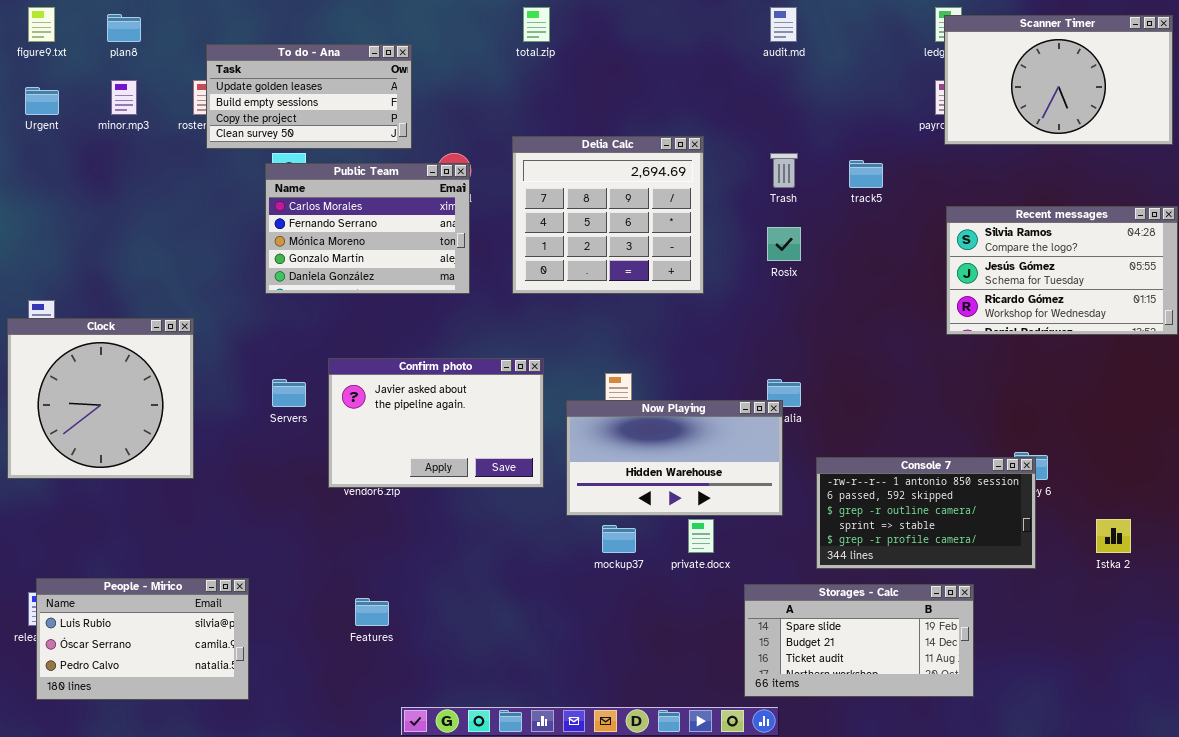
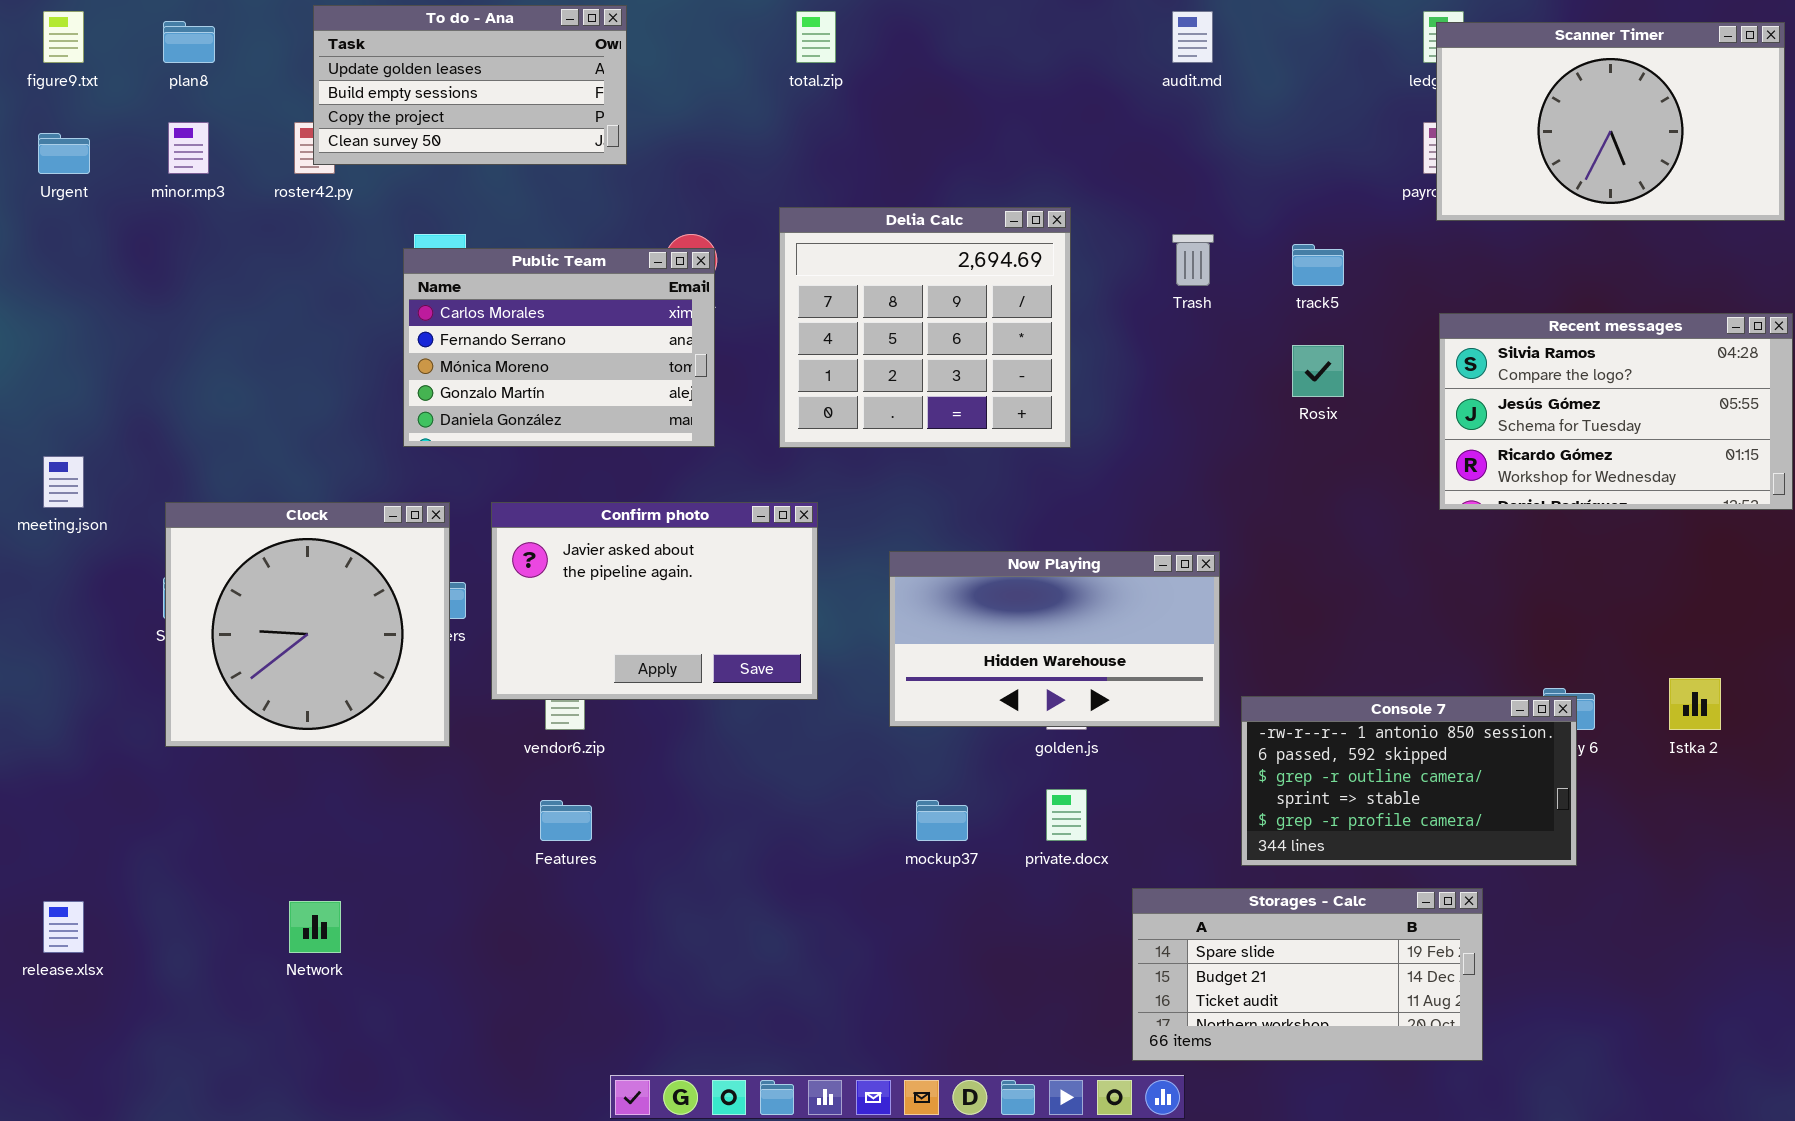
To do - Ana: [206,44,412,149] -> [313,5,627,165], moved
Rosix: [767,227,801,261] -> [1292,345,1344,397], moved
Clock: [7,318,194,479] -> [165,502,450,747], moved
Confirm photo: [328,358,544,488] -> [491,502,818,700], moved
Now Playing: [566,400,783,516] -> [889,551,1220,727], moved
Istka 2: [1096,519,1131,553] -> [1669,678,1721,730], moved
People - Mirico: [36,578,249,700] -> none, closed
Features: [355,598,389,626] -> [540,800,592,841], moved

